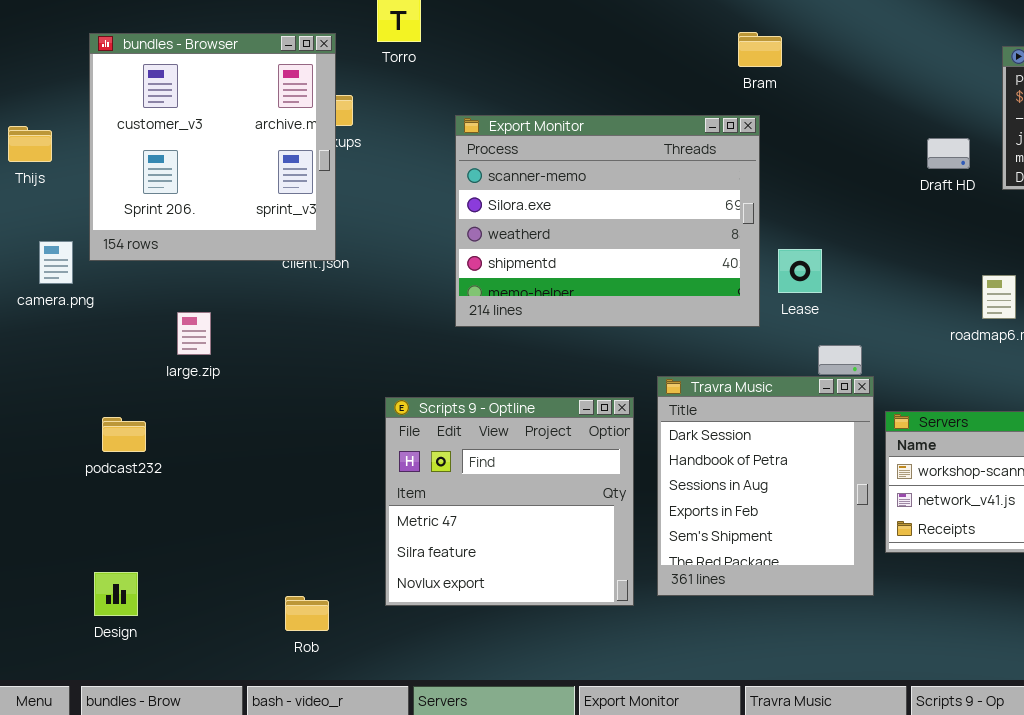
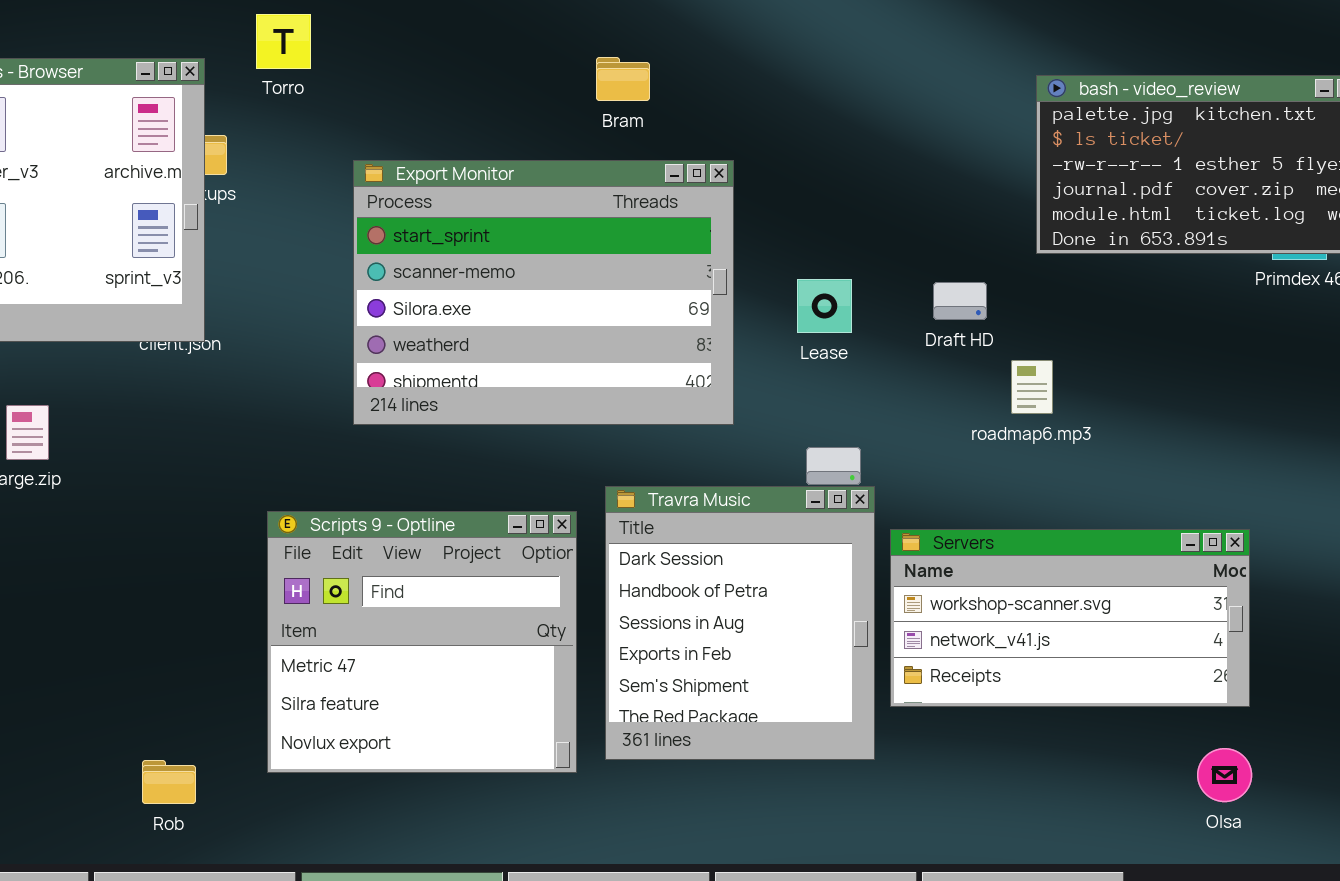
Bram: [738,32,782,67] -> [596,57,650,101], moved
Export Monitor: [455,115,760,327] -> [353,160,734,425], scrolled up 1 row
Draft HD: [927,138,970,169] -> [933,282,987,320], moved
Lease: [778,249,822,293] -> [797,279,852,333], moved

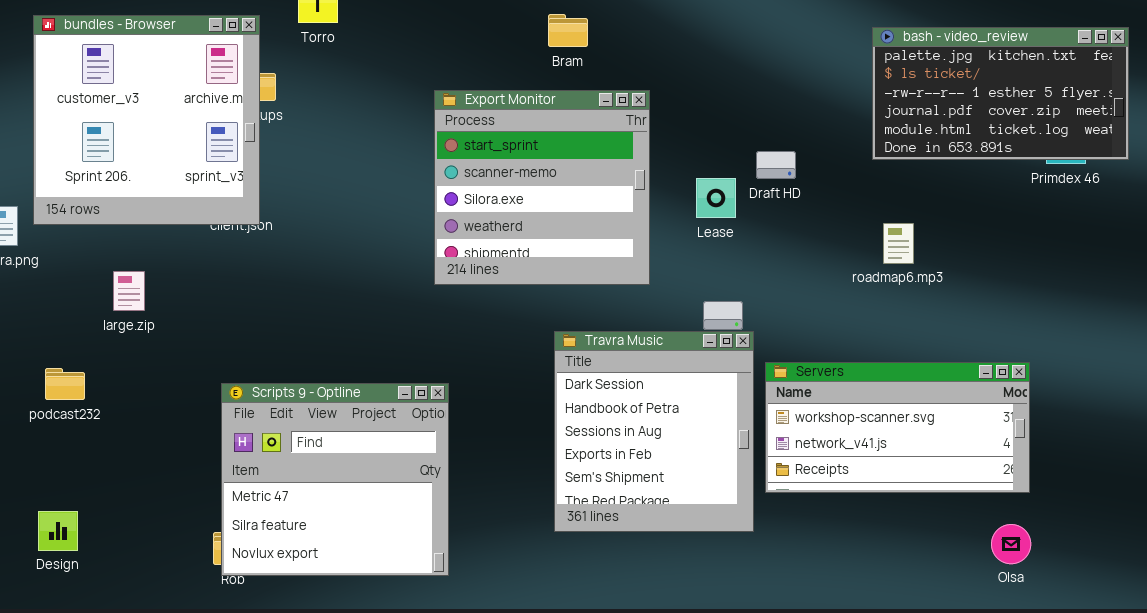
Export Monitor: [353,160,734,425] -> [434,90,650,285], resized
Draft HD: [933,282,987,320] -> [756,151,796,179], moved
roadmap6.mp3: [1011,360,1053,414] -> [883,223,914,264], moved
Scripts 9 - Optline: [267,511,577,773] -> [221,383,449,576], moved

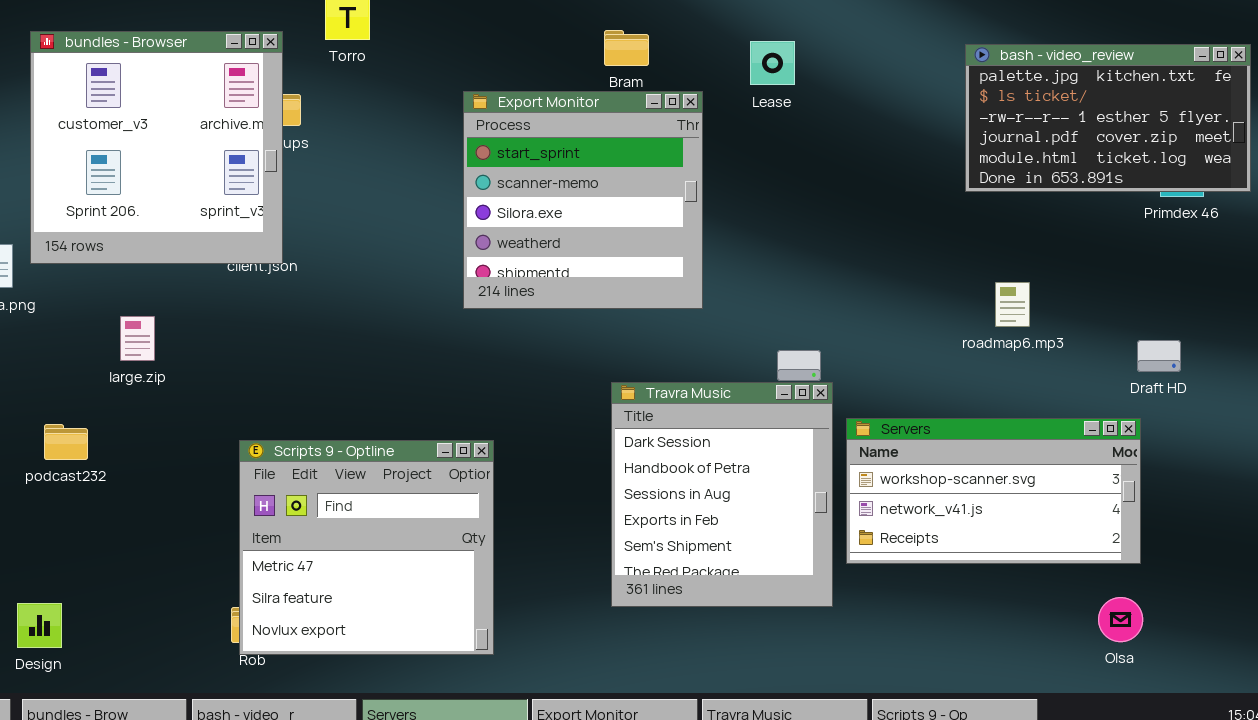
Export Monitor: [434,90,650,285] -> [463,91,703,309], moved
Draft HD: [756,151,796,179] -> [1137,340,1181,372], moved
Lease: [696,178,736,218] -> [750,41,795,85], moved
roadmap6.mp3: [883,223,914,264] -> [995,282,1030,327], moved
Design: [38,511,78,551] -> [17,603,62,648], moved

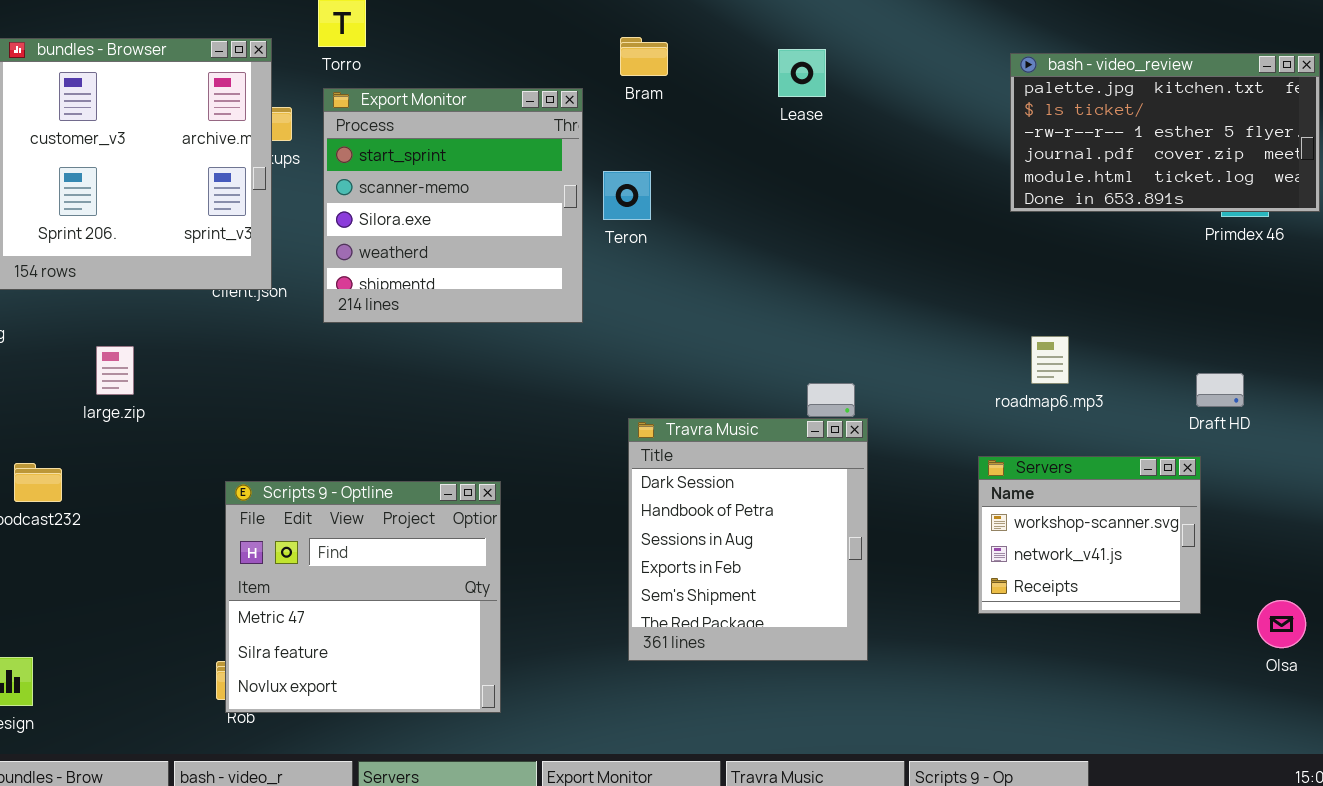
Export Monitor: [463,91,703,309] -> [323,88,583,323], moved
roadmap6.mp3: [995,282,1030,327] -> [1031,336,1069,384], moved
Servers: [846,418,1141,564] -> [978,456,1201,614], resized
Olsa: [1098,597,1143,642] -> [1257,600,1306,648], moved

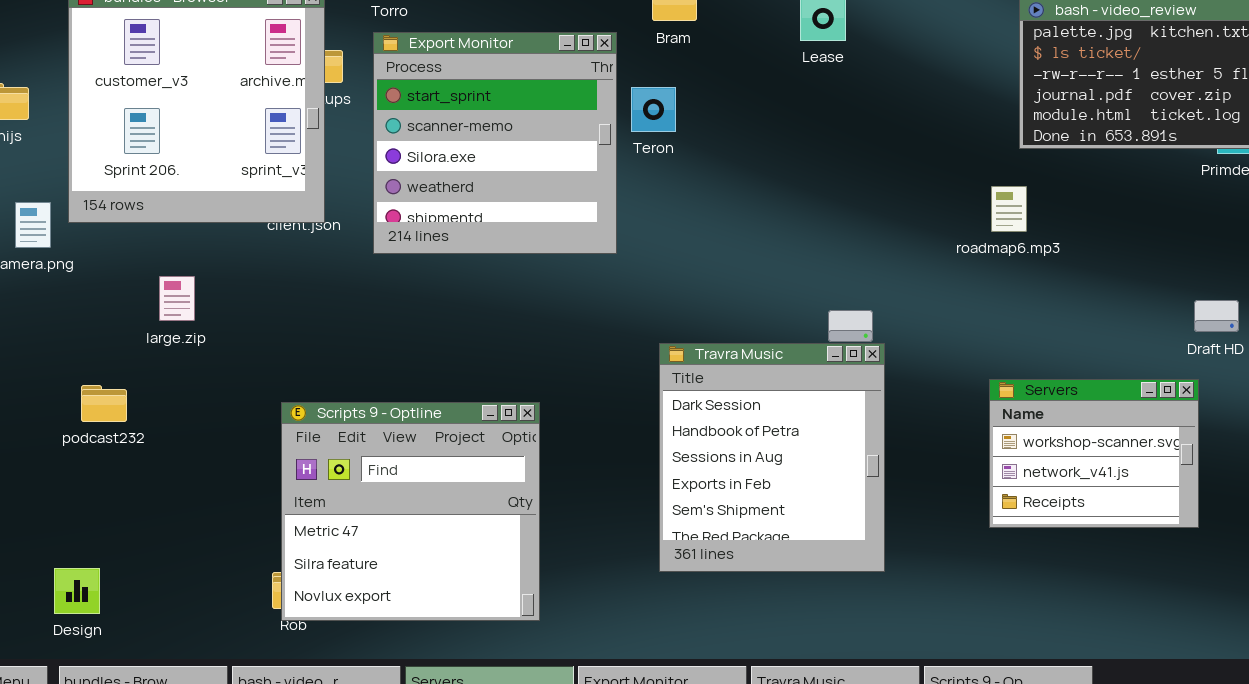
Teron: [603,171,651,220] -> [631,87,676,132], moved
roadmap6.mp3: [1031,336,1069,384] -> [991,186,1027,232], moved

